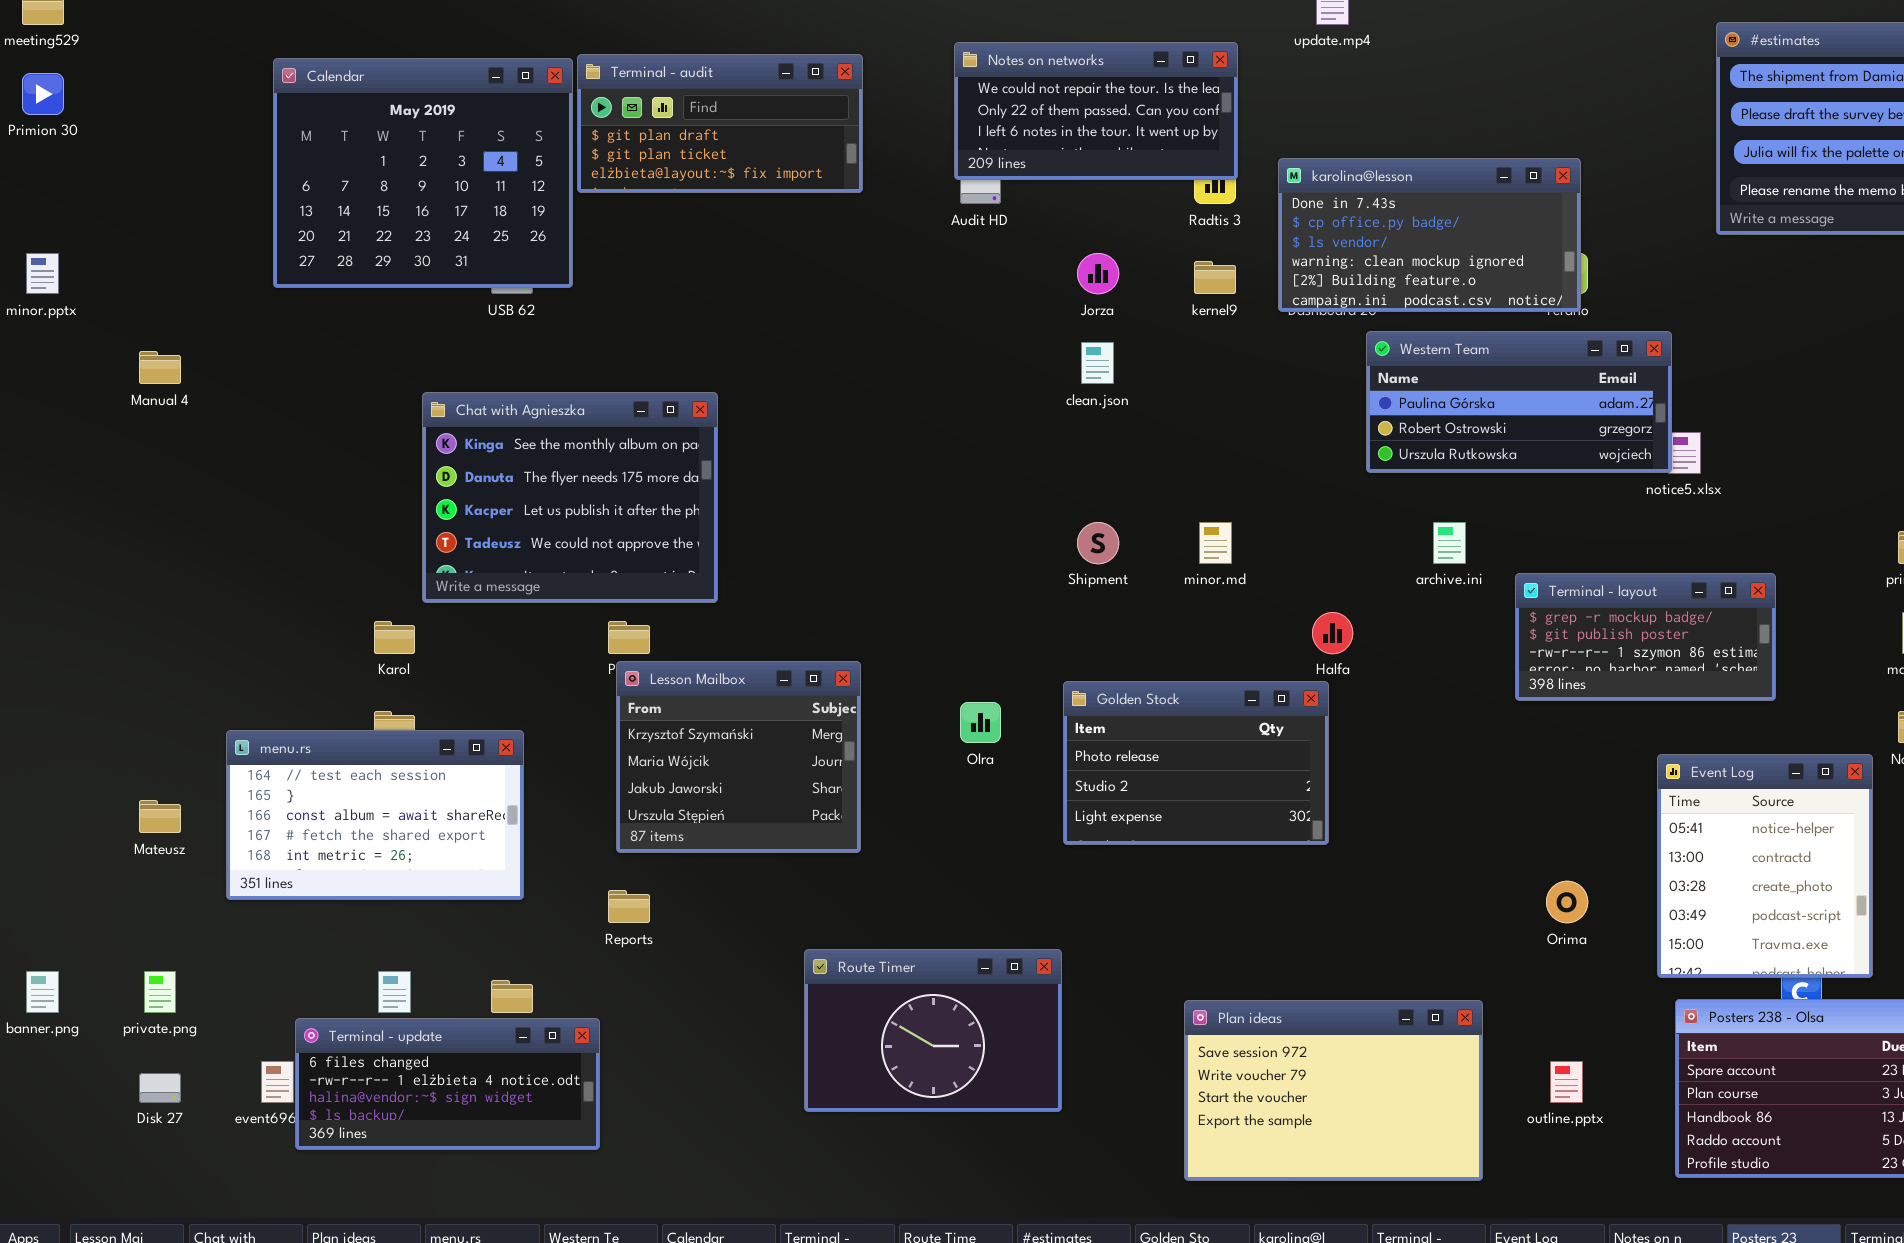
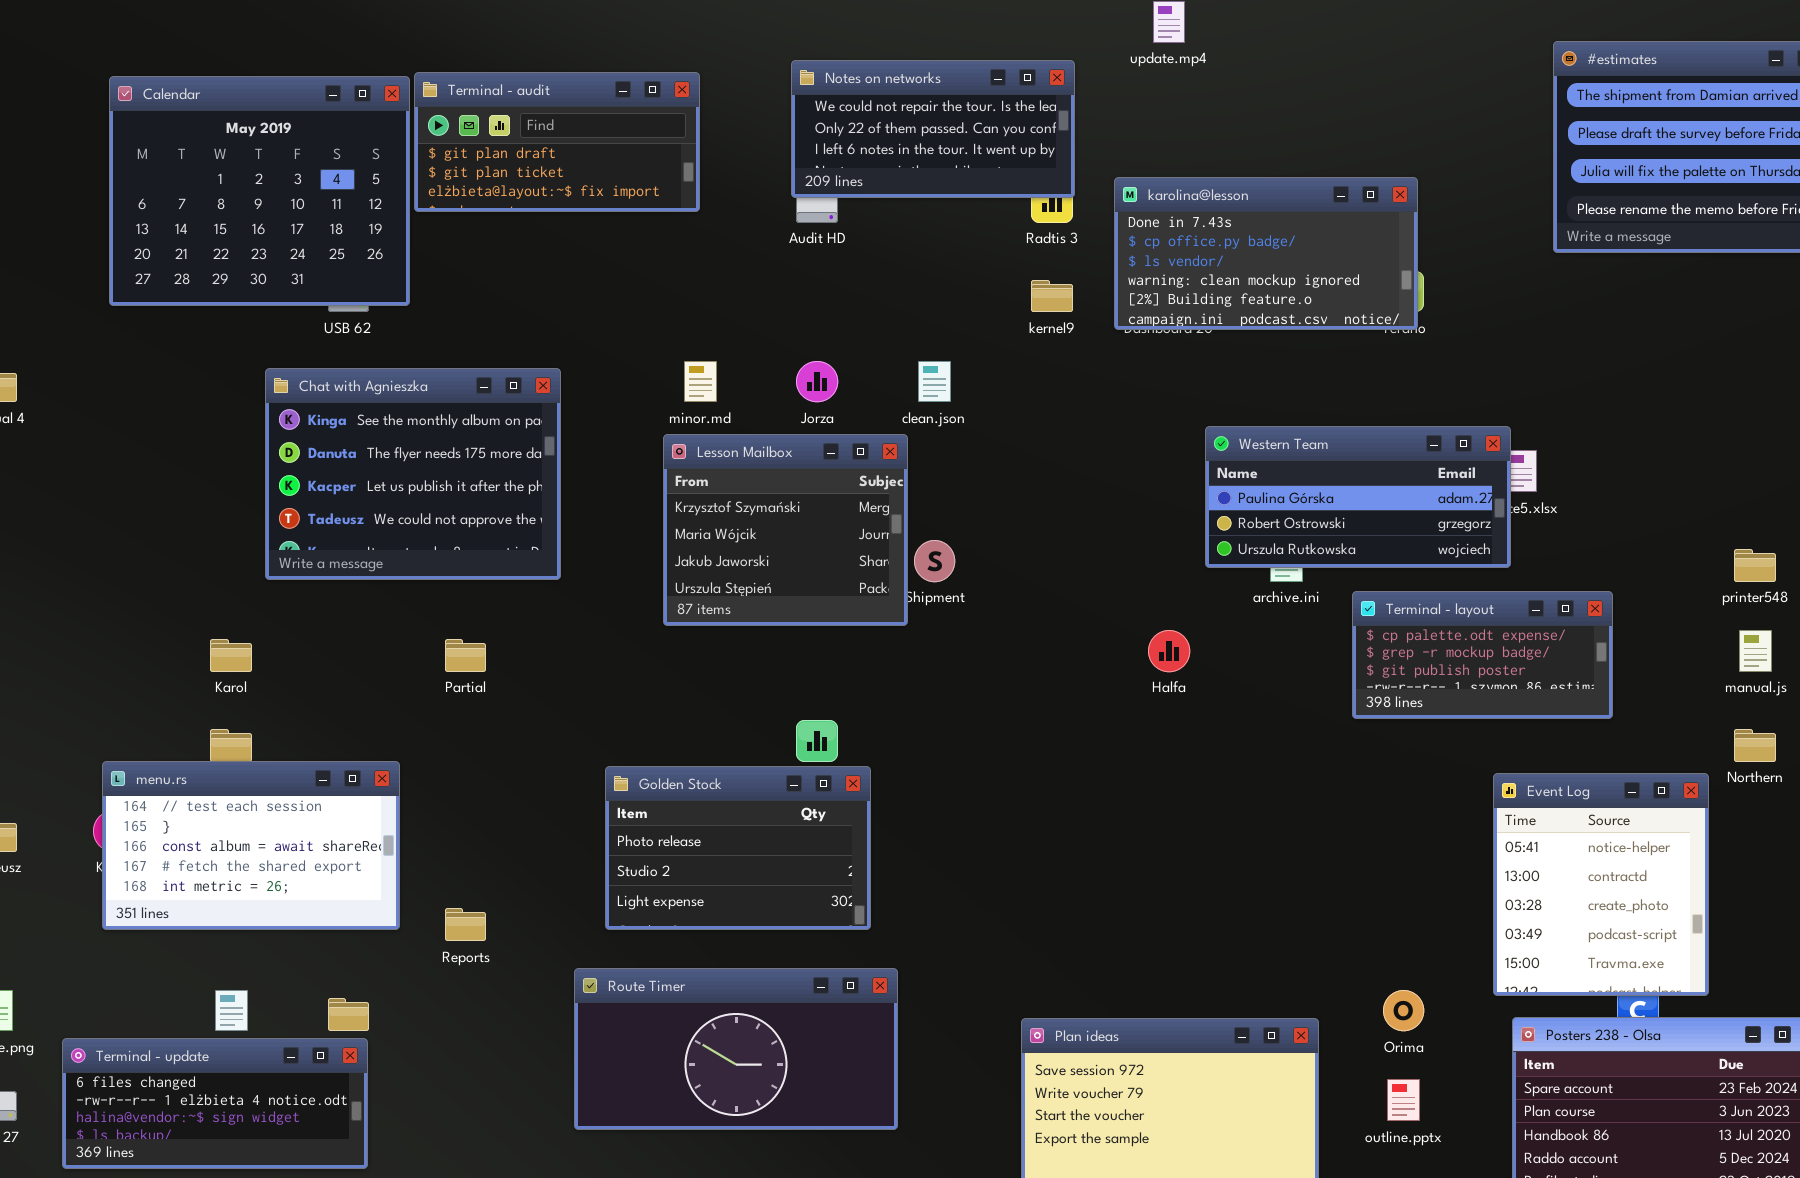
Jorza: [1077,253,1119,294] -> [796,361,838,402], moved
Western Team: [1366,331,1672,473] -> [1205,426,1511,568], moved
Chat with Agnieszka: [422,392,718,603] -> [265,368,561,580], moved
minor.md: [1199,522,1232,564] -> [684,361,717,402], moved
Terminal - layout: [1515,573,1776,701] -> [1352,591,1613,719], scrolled up 1 row
Lesson Mailbox: [616,661,861,853] -> [663,434,908,626], moved
Golden Stock: [1063,681,1329,845] -> [605,766,871,930], moved
menu.rs: [226,730,524,900] -> [102,761,400,930], moved
Orima: [1546,881,1588,923] -> [1383,990,1424,1031], moved
Route Timer: [804,949,1062,1112] -> [574,968,898,1130], resized
Terminal - update: [295,1018,600,1150] -> [62,1038,368,1169], moved

